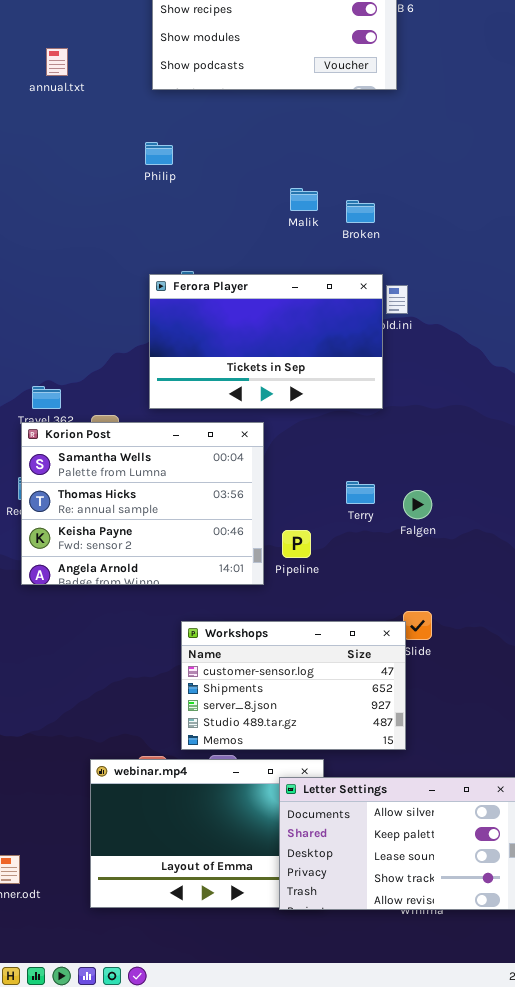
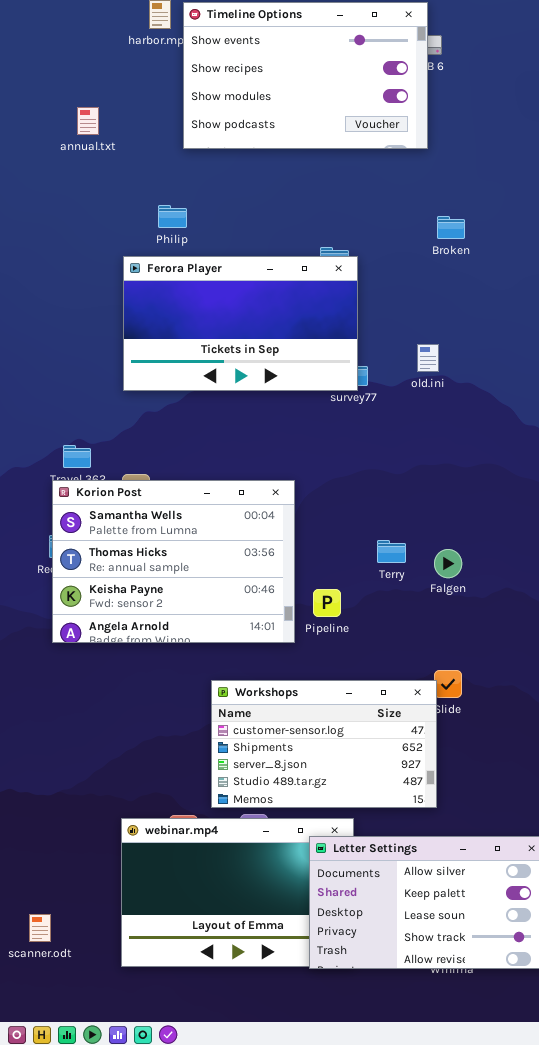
Philip: [145,142,173,165] -> [158,205,187,228], moved
Broken: [346,200,375,223] -> [437,216,465,239], moved
Ferora Player: [149,274,383,409] -> [123,256,358,391], moved

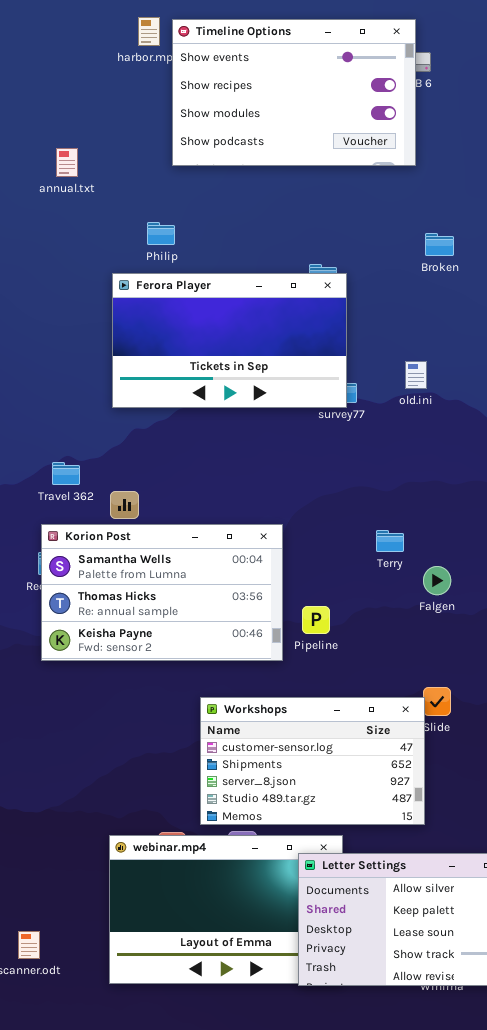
annual.txt: [77,107,99,135] -> [56,148,78,177], moved
Korion Post: [52,480,295,643] -> [41,524,283,661], resized
Terry: [377,540,406,563] -> [376,530,404,552], moved

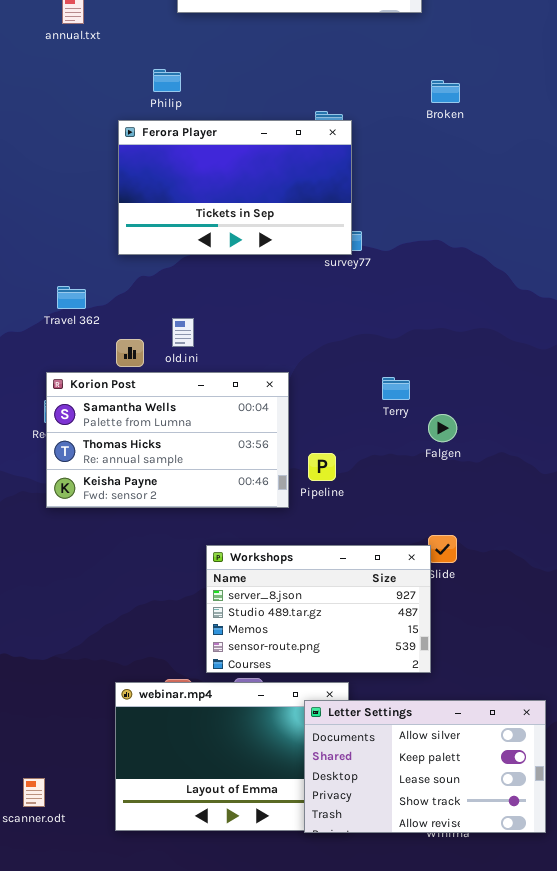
old.ini: [405,361,427,389] -> [172,318,194,347], moved
Travel 362: [52,462,80,485] -> [57,286,86,309], moved
Workshops: [200,697,425,825] -> [206,545,431,673], scrolled down 2 rows

